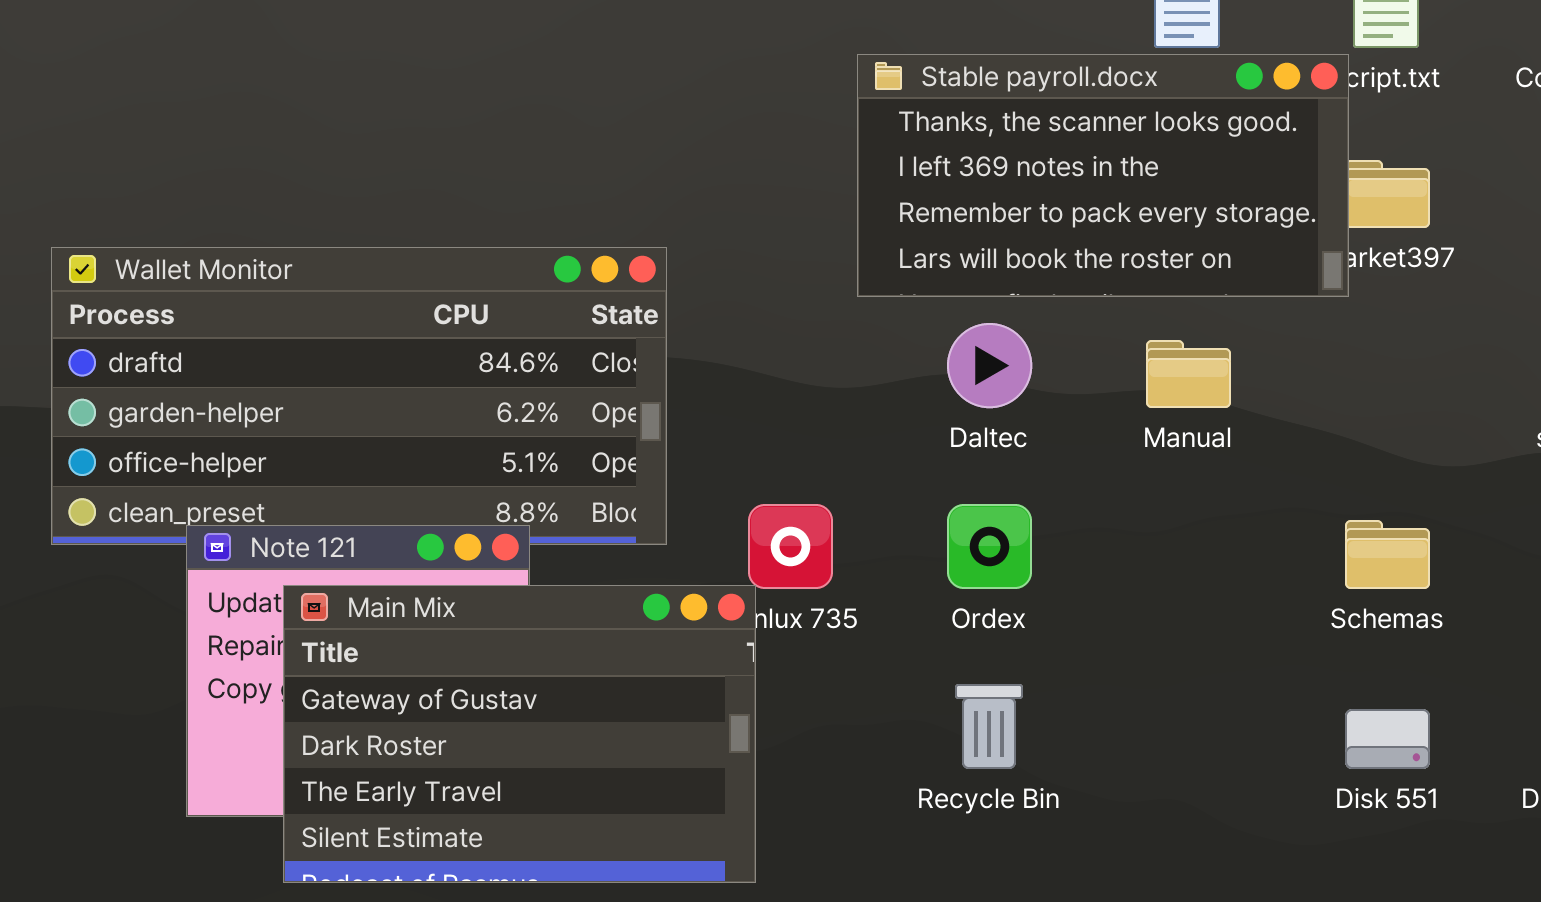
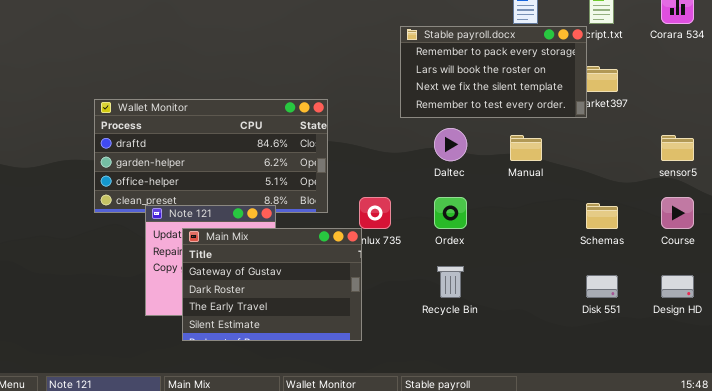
Stable payroll.docx: [857,54,1349,297] -> [400,26,587,118], scrolled down 2 rows

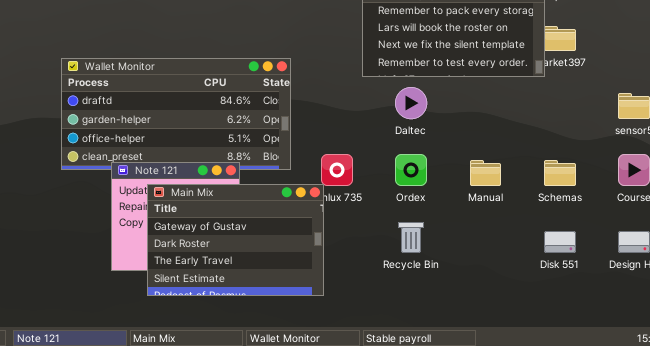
Manual: [510,135,542,161] -> [470,160,501,186], moved

